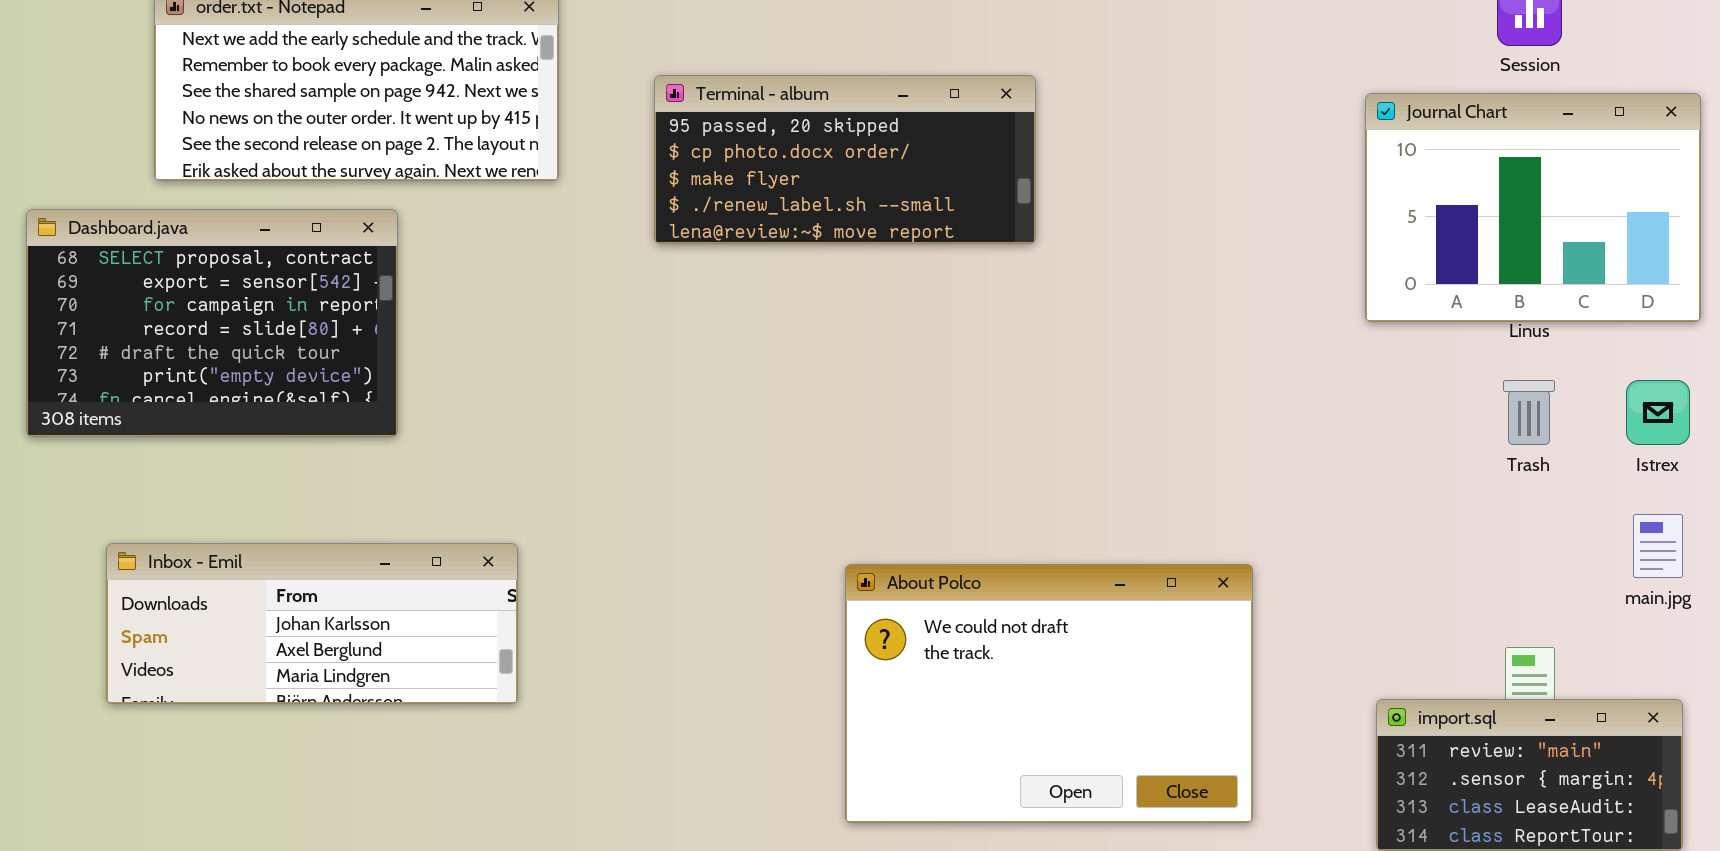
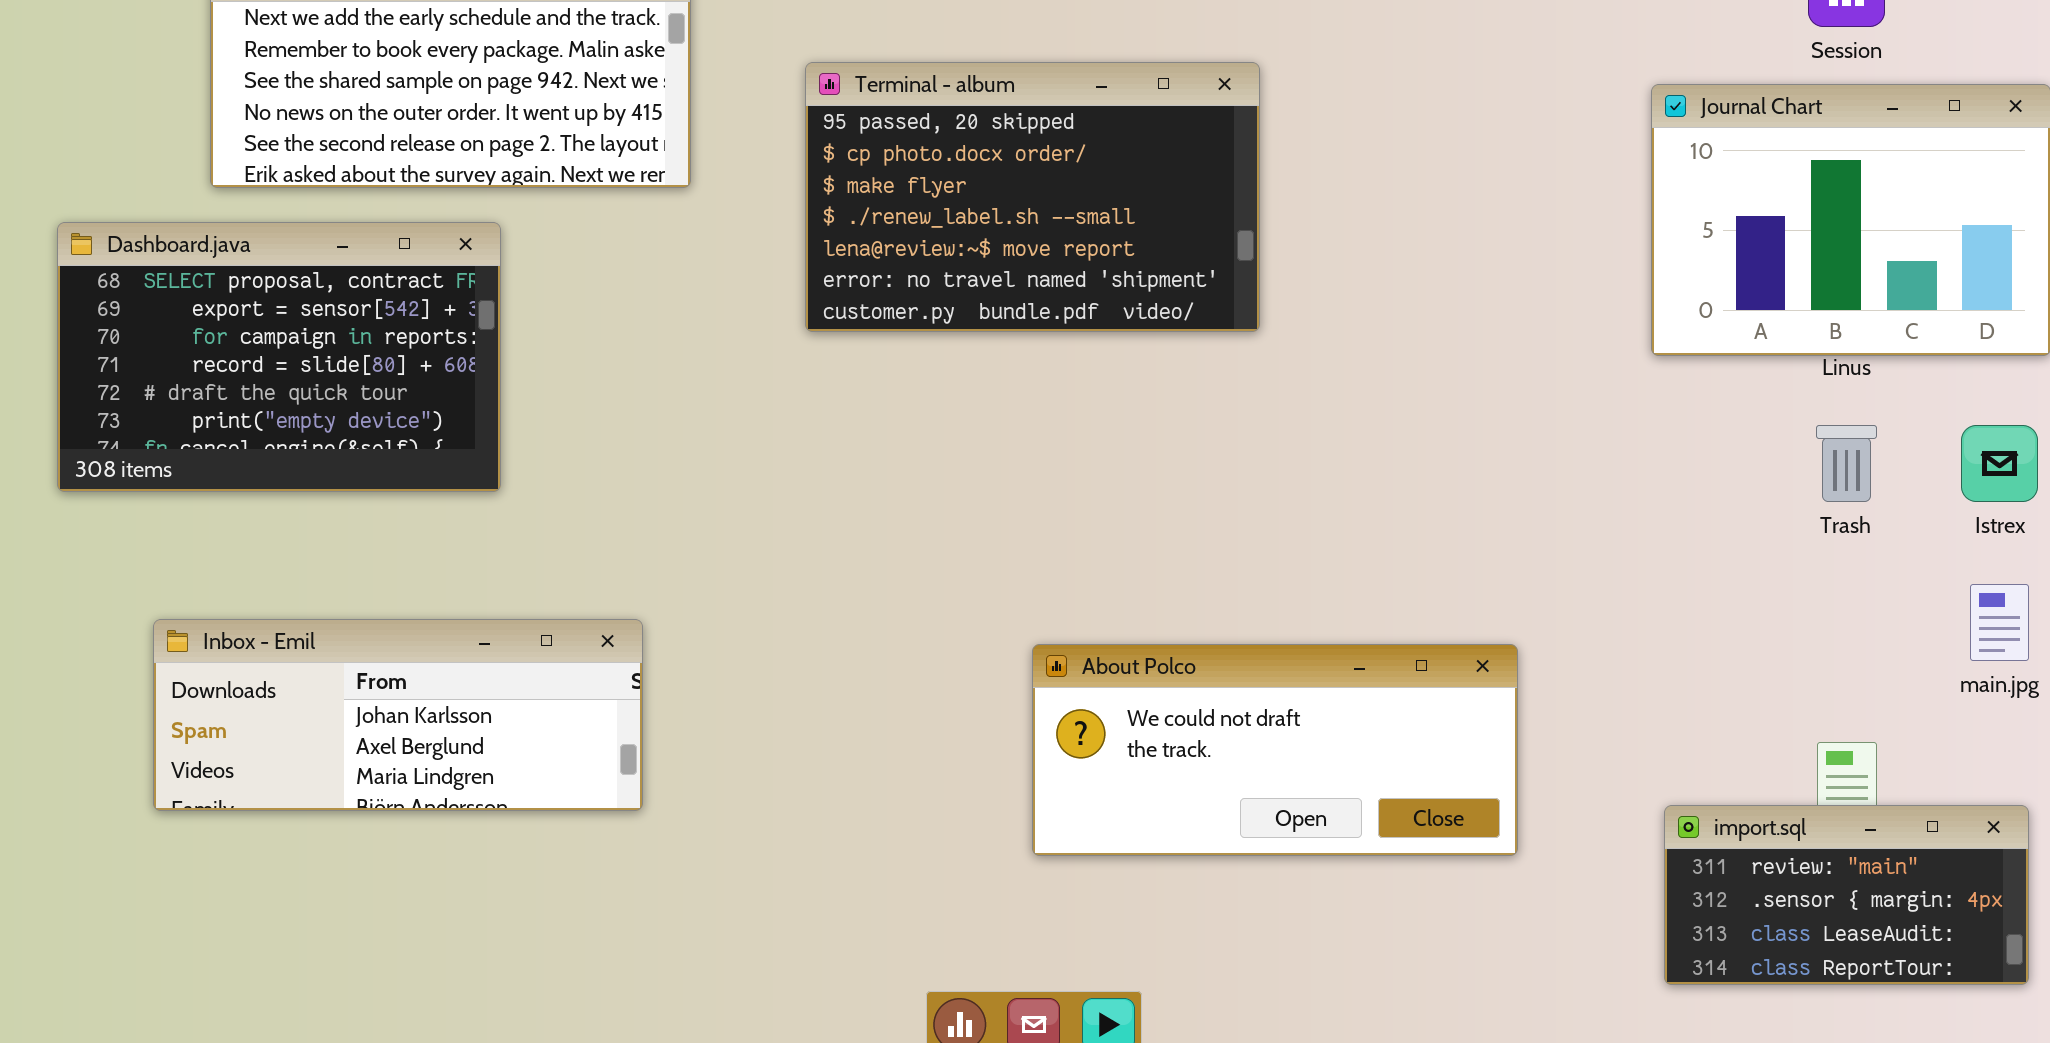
Terminal - album: [654,75,1036,244] -> [805,62,1260,332], resized
About Polco: [845,564,1253,823] -> [1032,644,1518,856], resized

